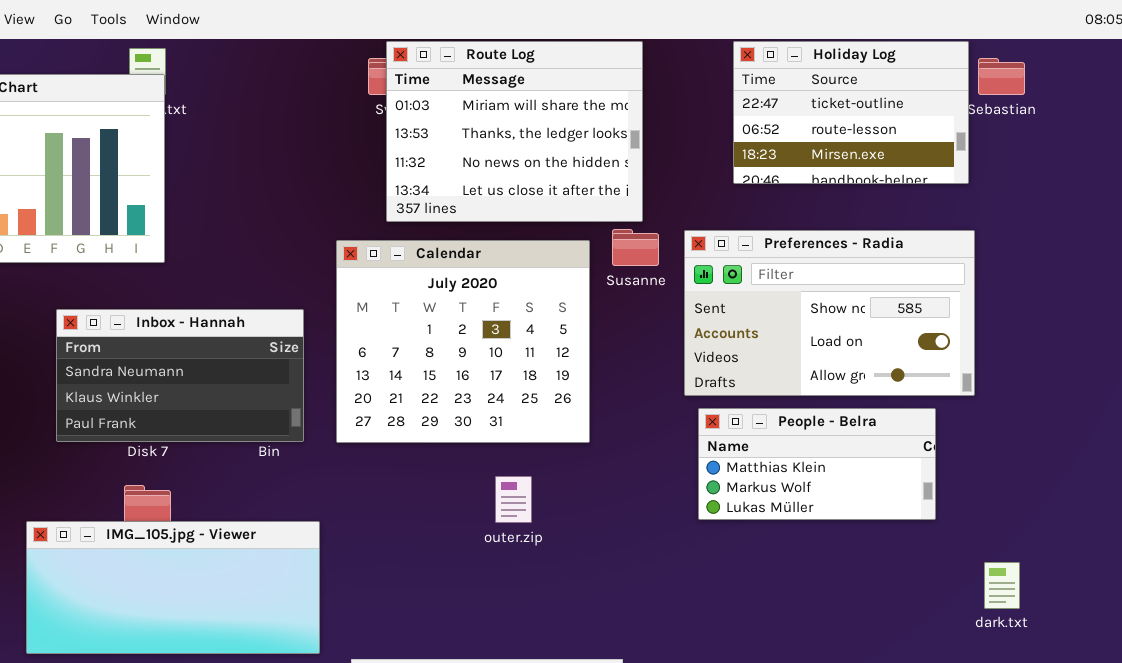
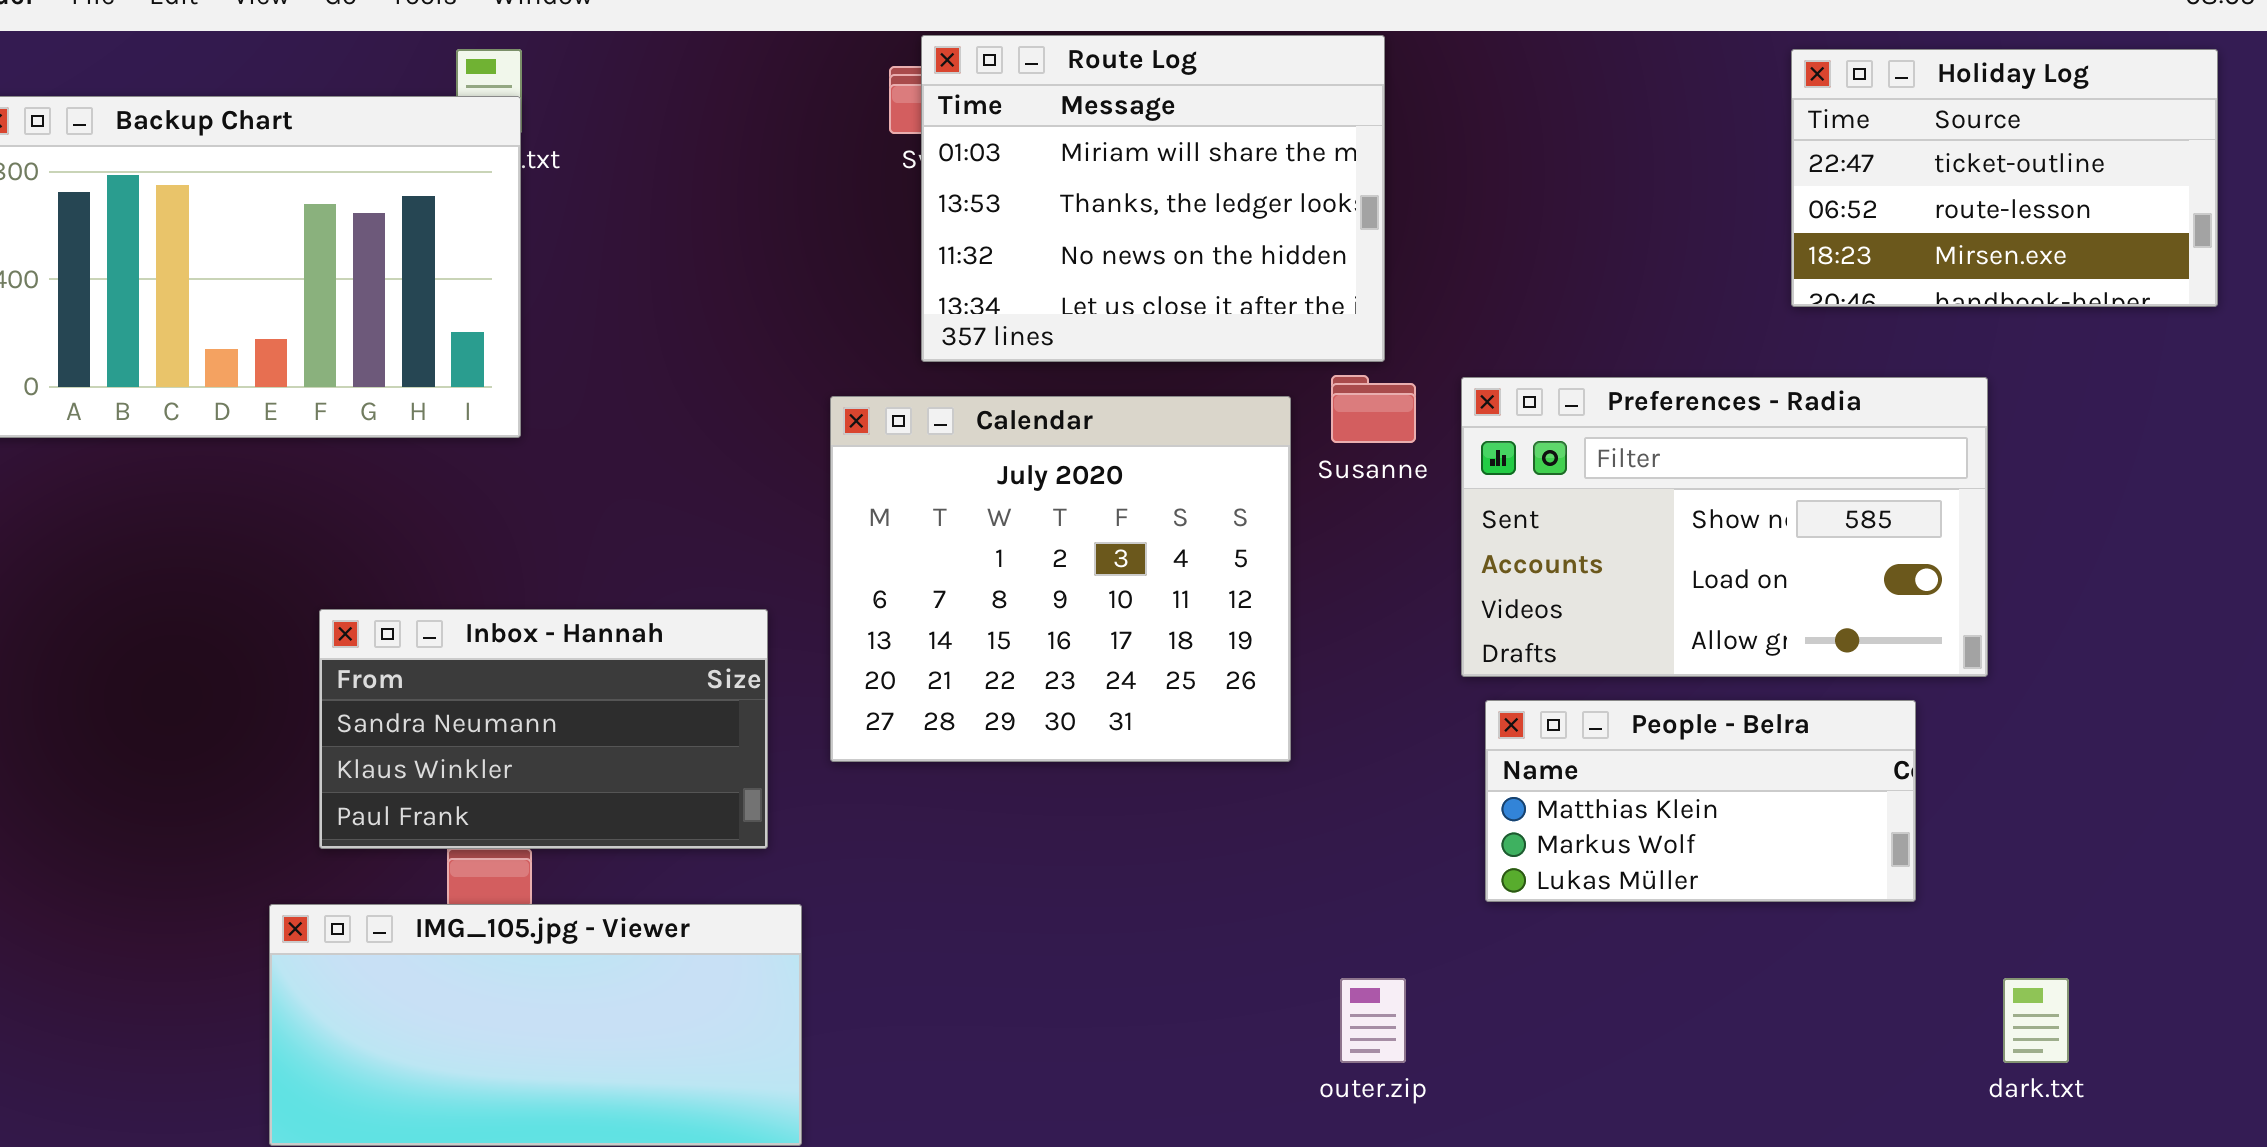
Holiday Log: [733,41,969,184] -> [1791,49,2218,307], moved
Inbox - Hannah: [56,309,304,442] -> [319,609,768,849], moved
outer.zip: [495,476,532,523] -> [1340,978,1406,1063], moved

